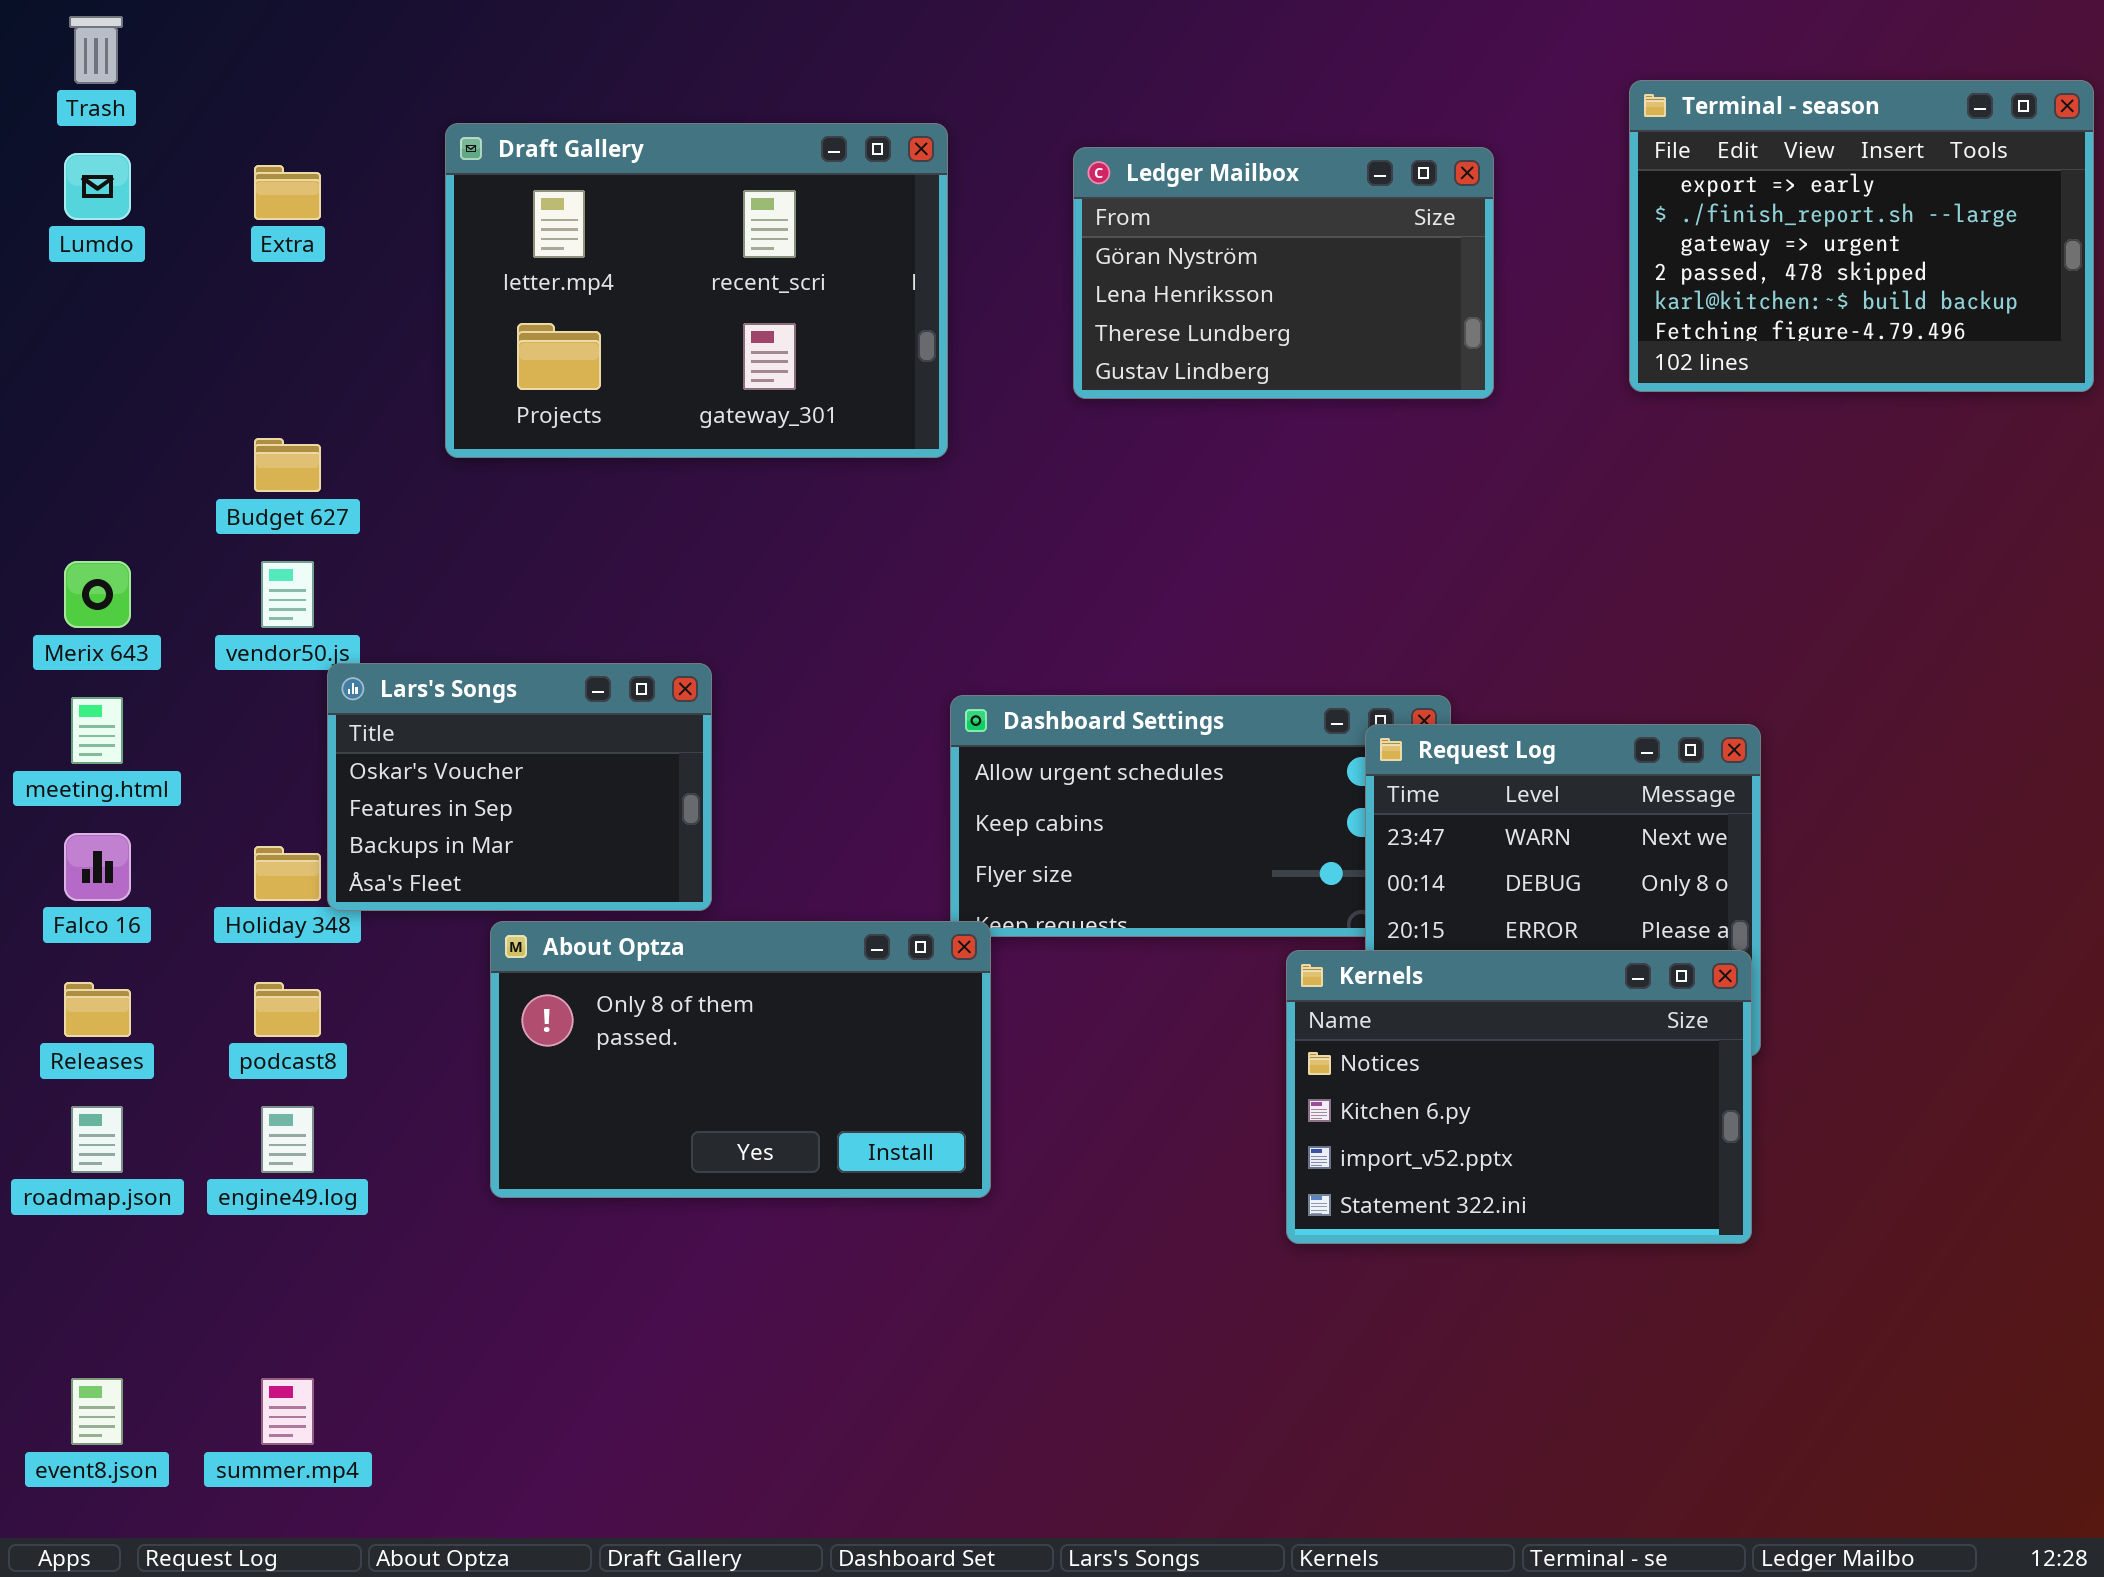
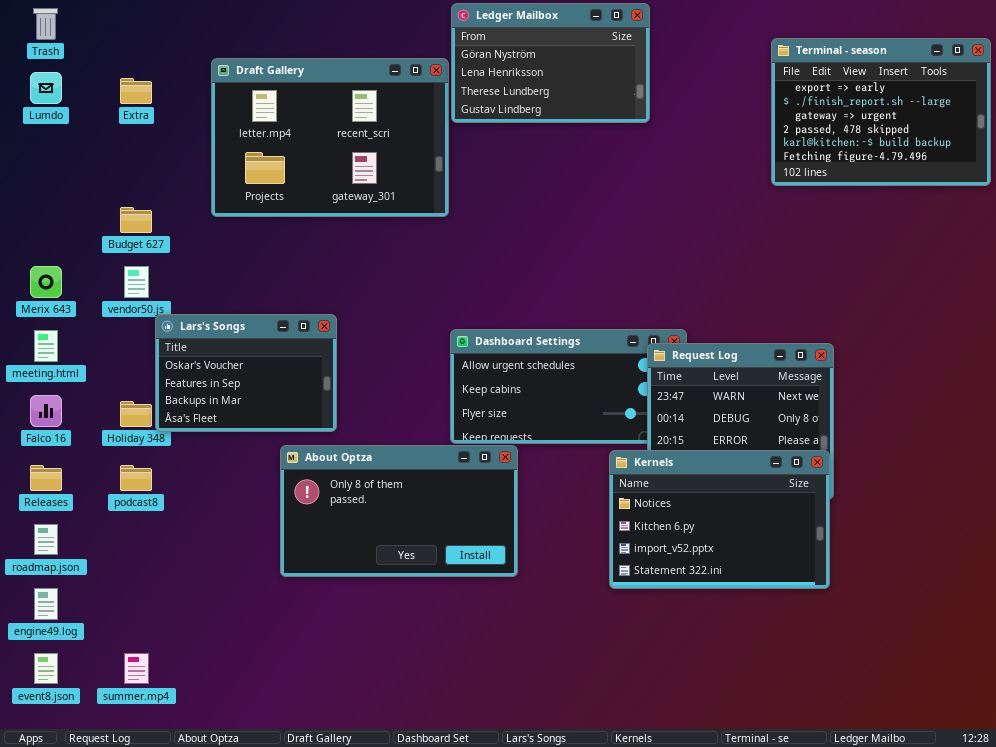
Ledger Mailbox: [1073,147,1494,399] -> [451,3,650,123], moved
About Optza: [490,921,991,1198] -> [280,445,518,577], moved
engine49.log: [261,1106,314,1173] -> [34,588,58,620], moved

